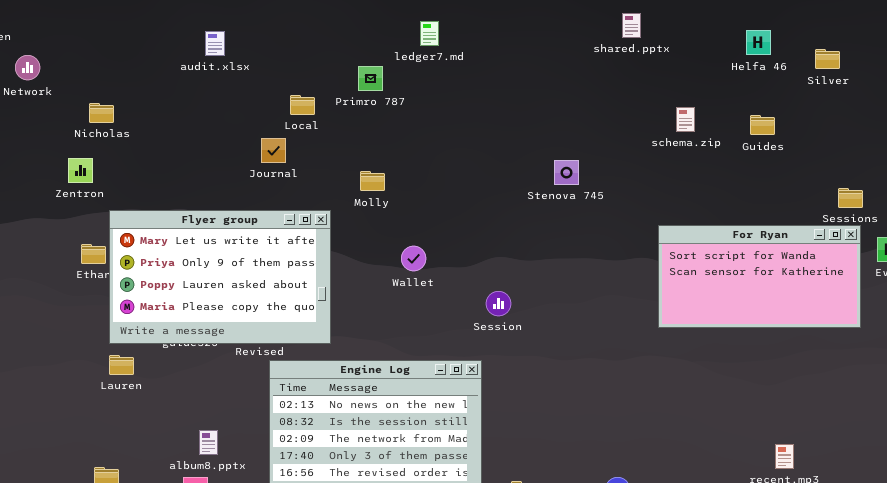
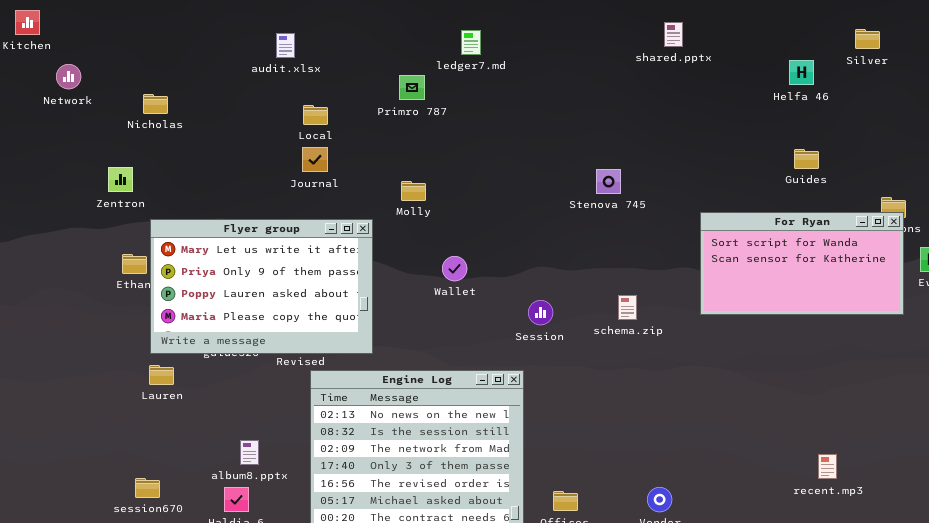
Helfa 46: [746,30,771,55] -> [789,60,814,85], moved
audit.xlsx: [205,31,225,56] -> [276,33,295,58], moved
Silver: [815,49,840,69] -> [855,29,880,49], moved
Local: [290,95,315,115] -> [303,105,328,125], moved
Nicholas: [89,103,114,123] -> [143,94,168,114], moved
schema.zip: [676,107,695,132] -> [618,295,637,320], moved
Guides: [750,115,775,135] -> [794,149,819,169], moved
For Ryan: [658,225,861,328] -> [700,212,904,315], moved

